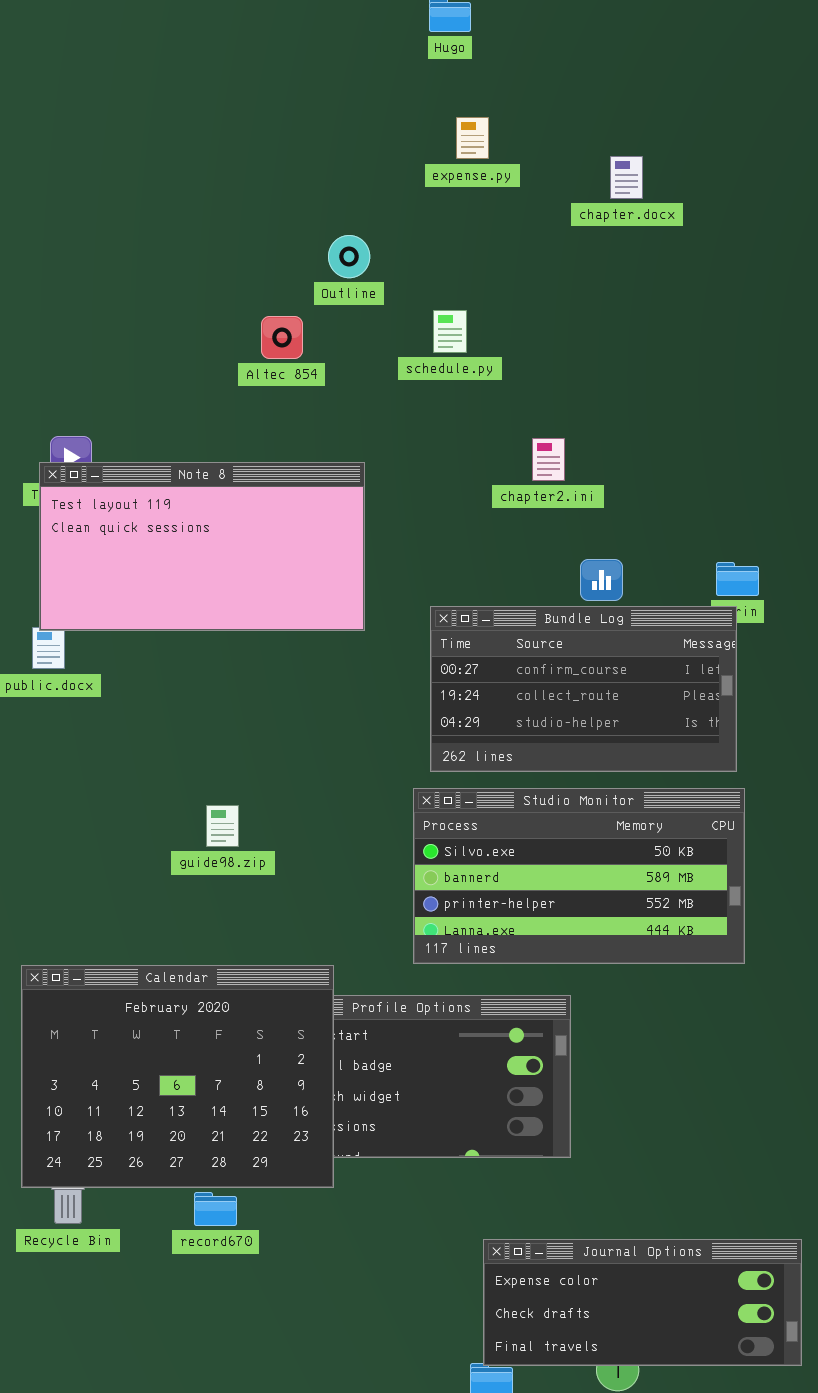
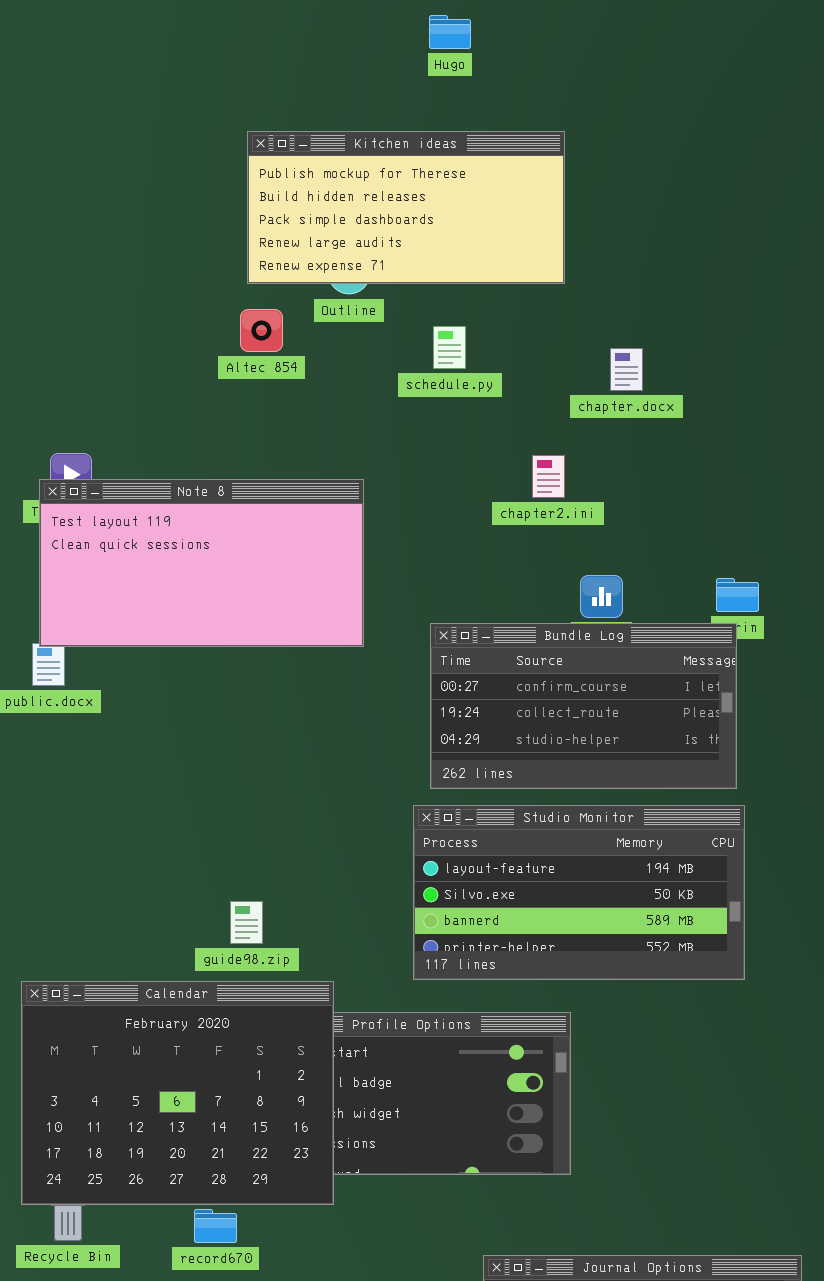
Kitchen ideas: none -> [247,131,565,284], opened
chapter.docx: [610,156,643,199] -> [610,348,643,391], moved
Altec 854: [261,316,303,359] -> [240,309,283,352], moved
Studio Monitor: [413,788,745,964] -> [413,805,745,980], scrolled up 1 row
guide98.zip: [206,805,239,847] -> [230,901,263,944], moved

